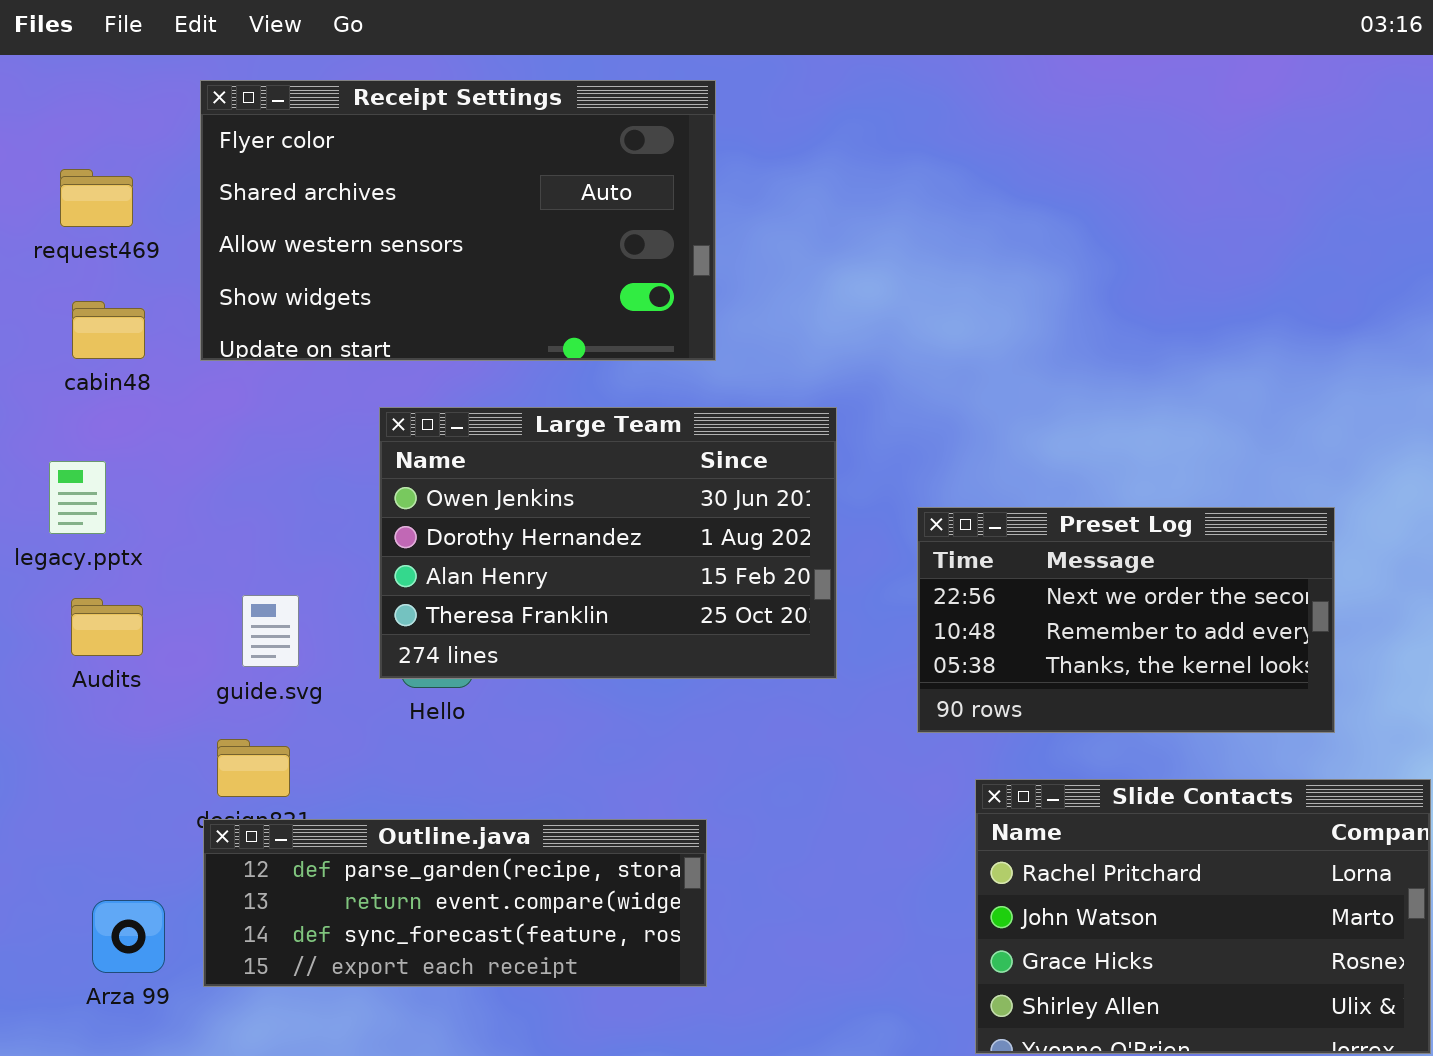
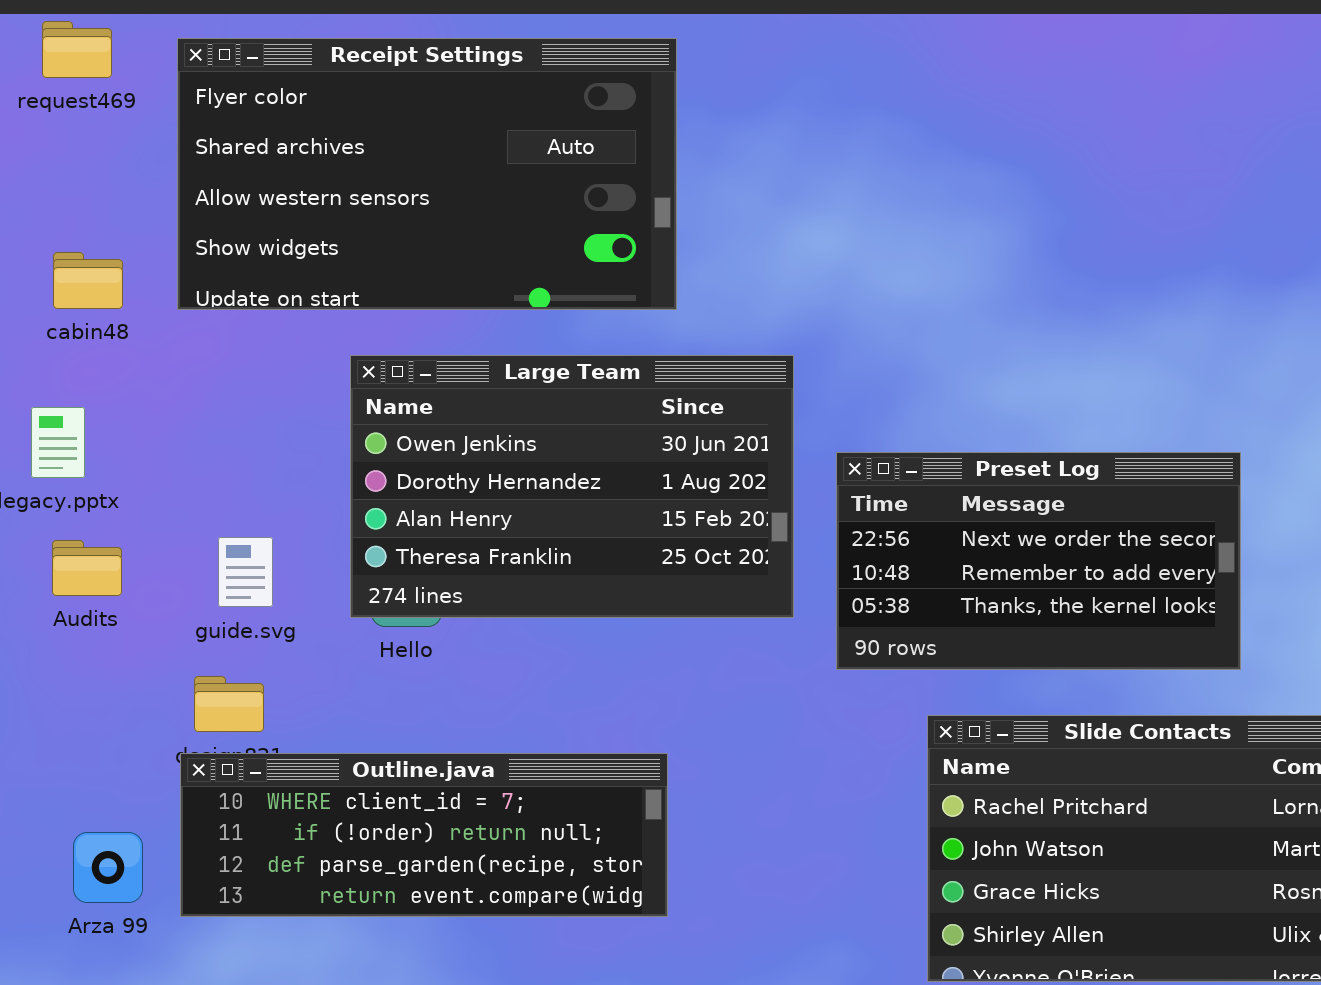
request469: [60,169,133,227] -> [42,21,112,78], moved
Preset Log: [917,507,1335,733] -> [836,452,1241,670], moved
Outline.java: [203,819,707,987] -> [180,753,668,917], scrolled up 2 rows

